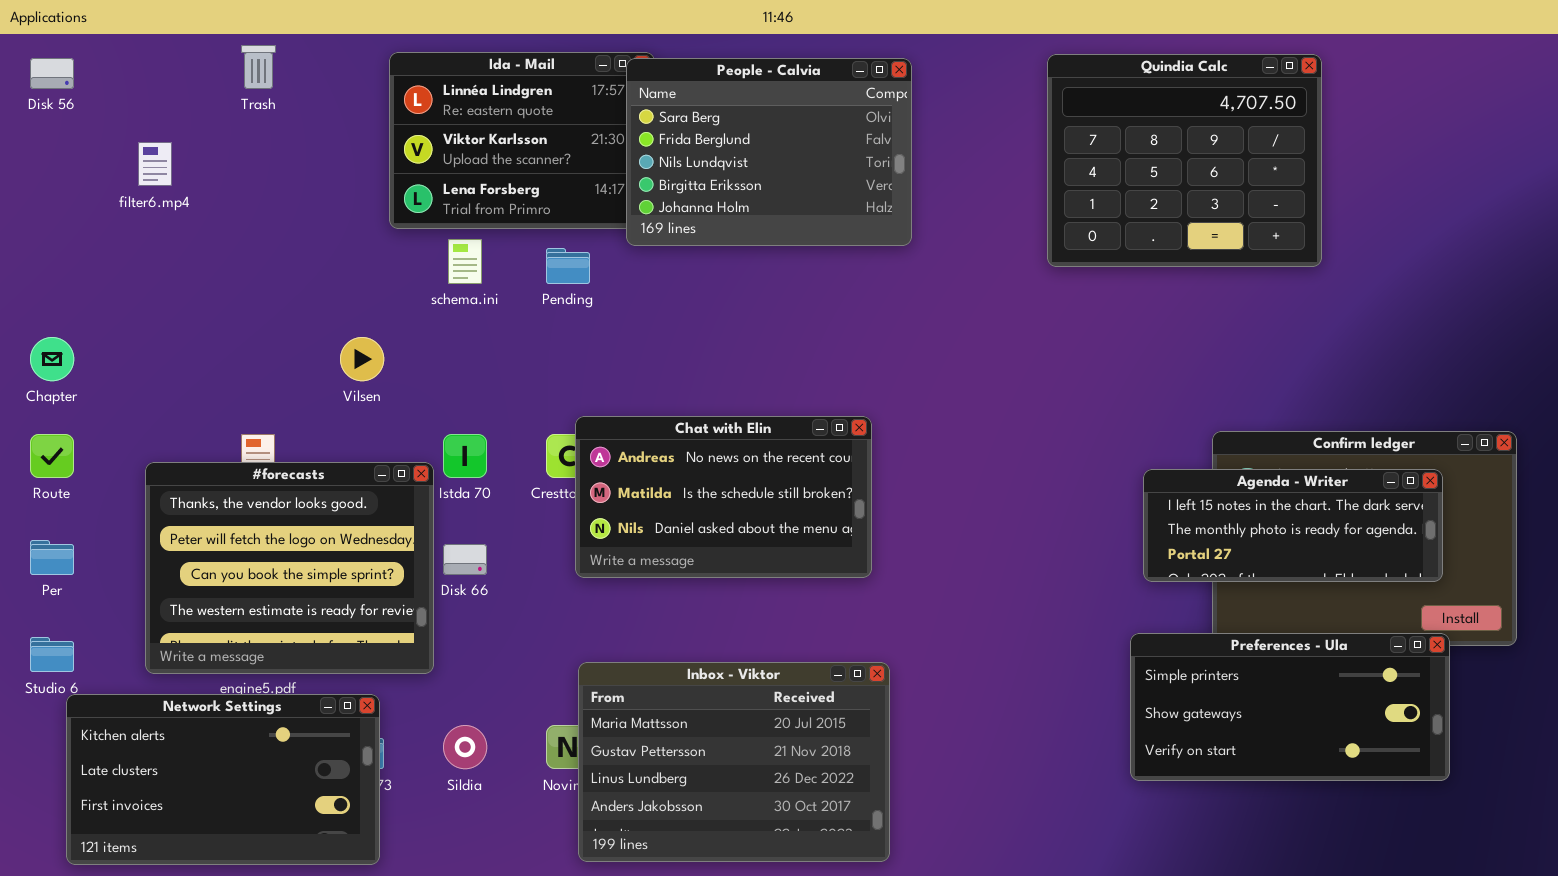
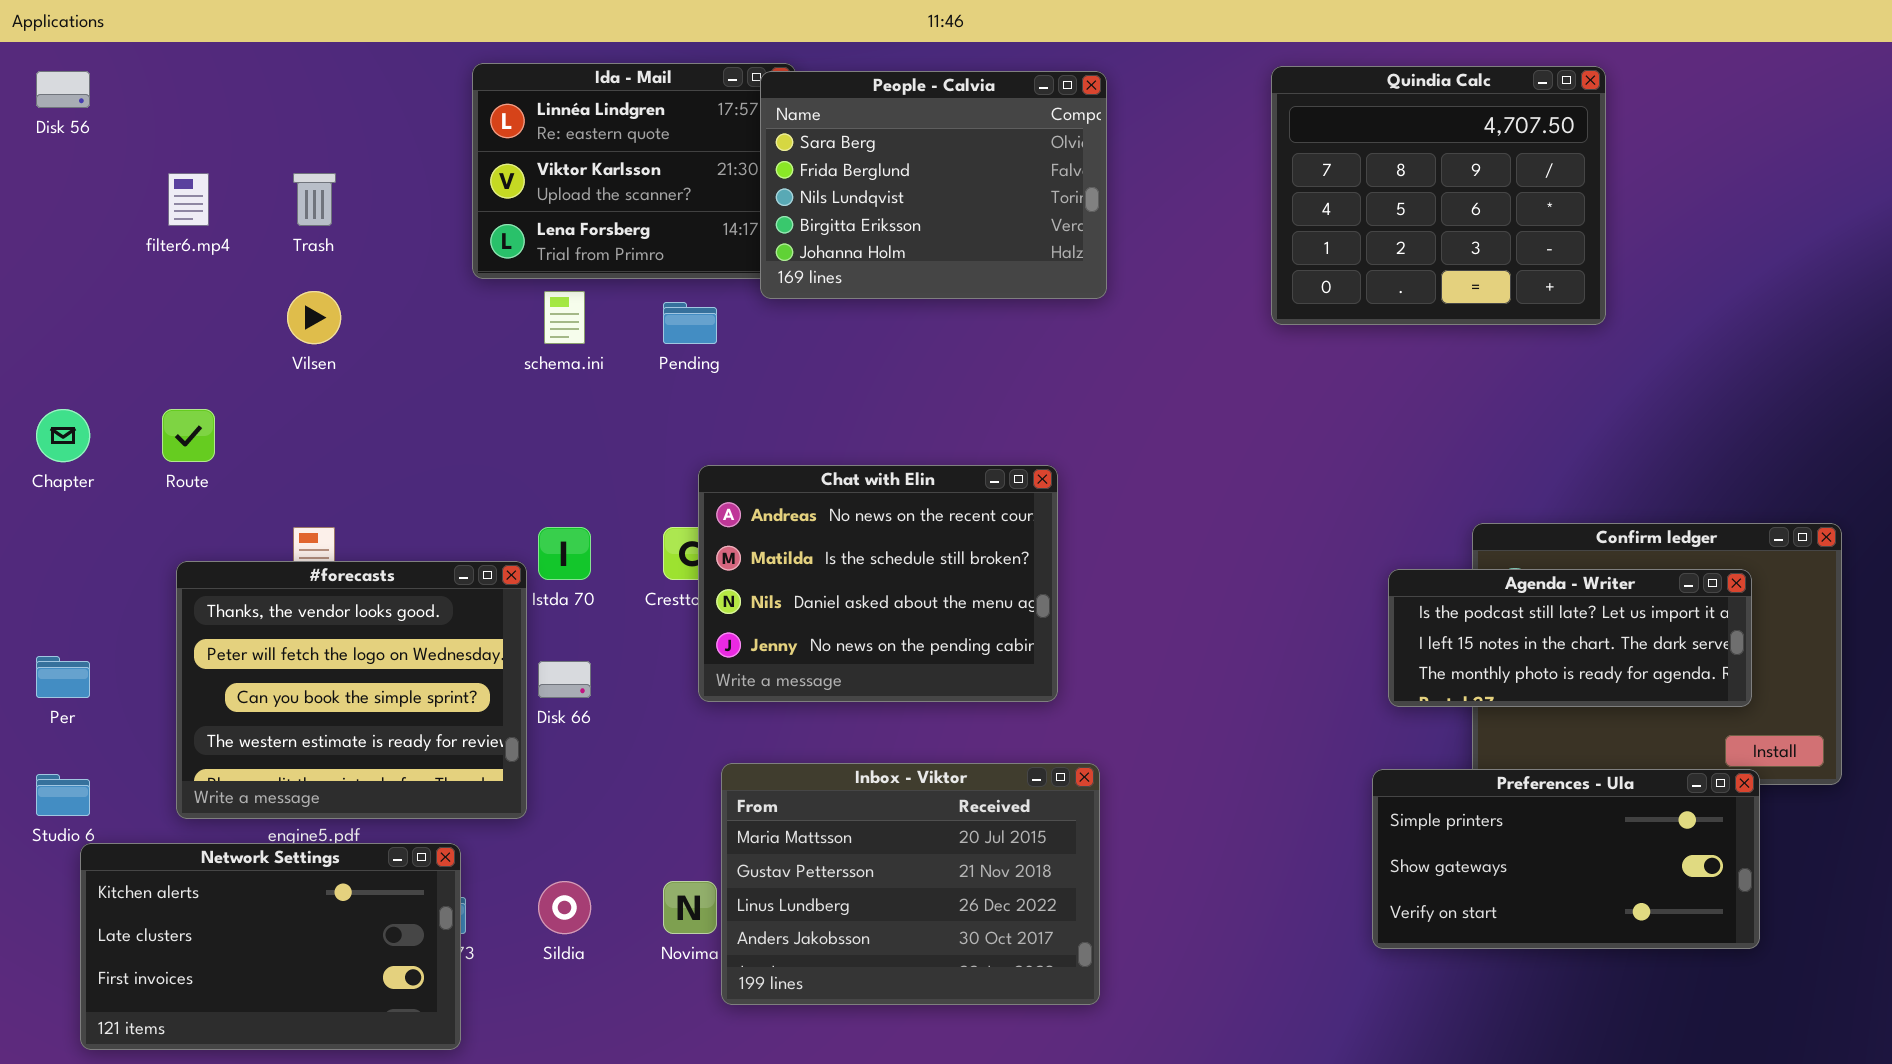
Trash: [241,45,276,89] -> [293,173,336,226], moved
Vilsen: [340,337,384,381] -> [287,291,341,344], moved
Chat with Elin: [575,416,872,578] -> [698,465,1058,702], resized
Route: [30,434,74,478] -> [162,409,215,462], moved
Agenda - Writer: [1143,469,1443,582] -> [1388,569,1752,707], scrolled up 1 row
Inbox - Viktor: [578,662,890,862] -> [721,763,1100,1005], moved

